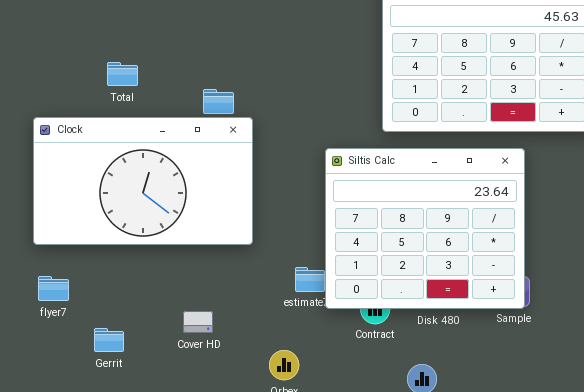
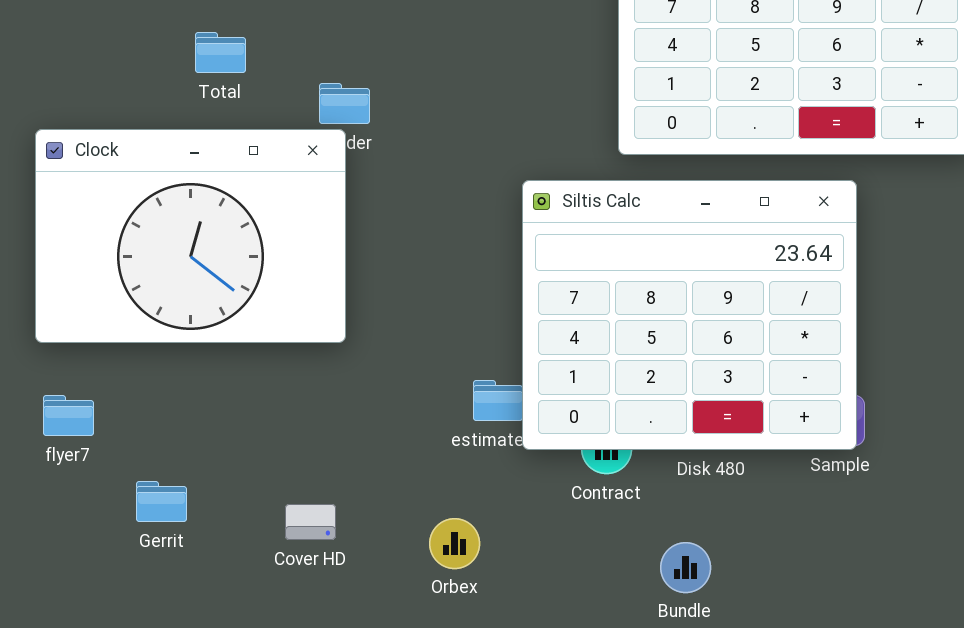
Total: [107,62,138,86] -> [195,32,246,73], moved
Clock: [33,117,253,245] -> [35,129,346,343], resized
Cover HD: [183,311,213,333] -> [285,504,336,540], moved

